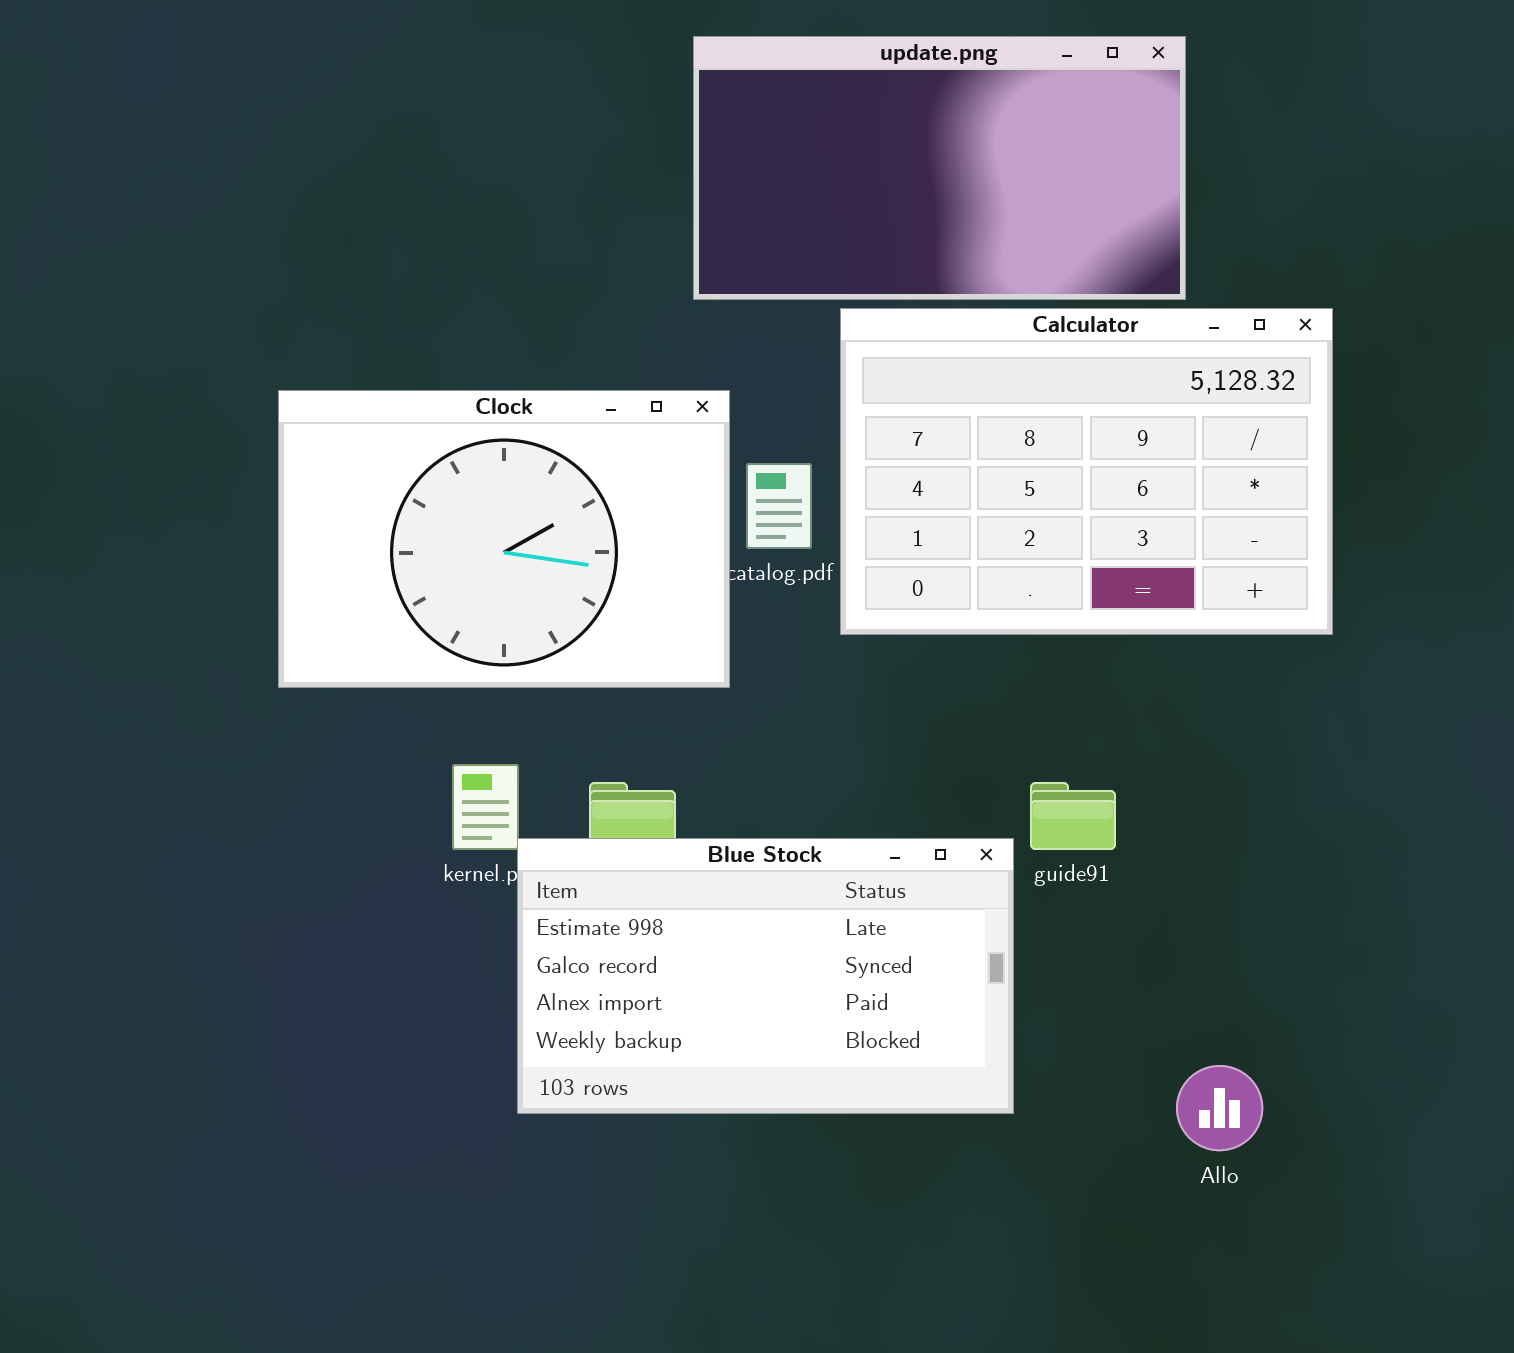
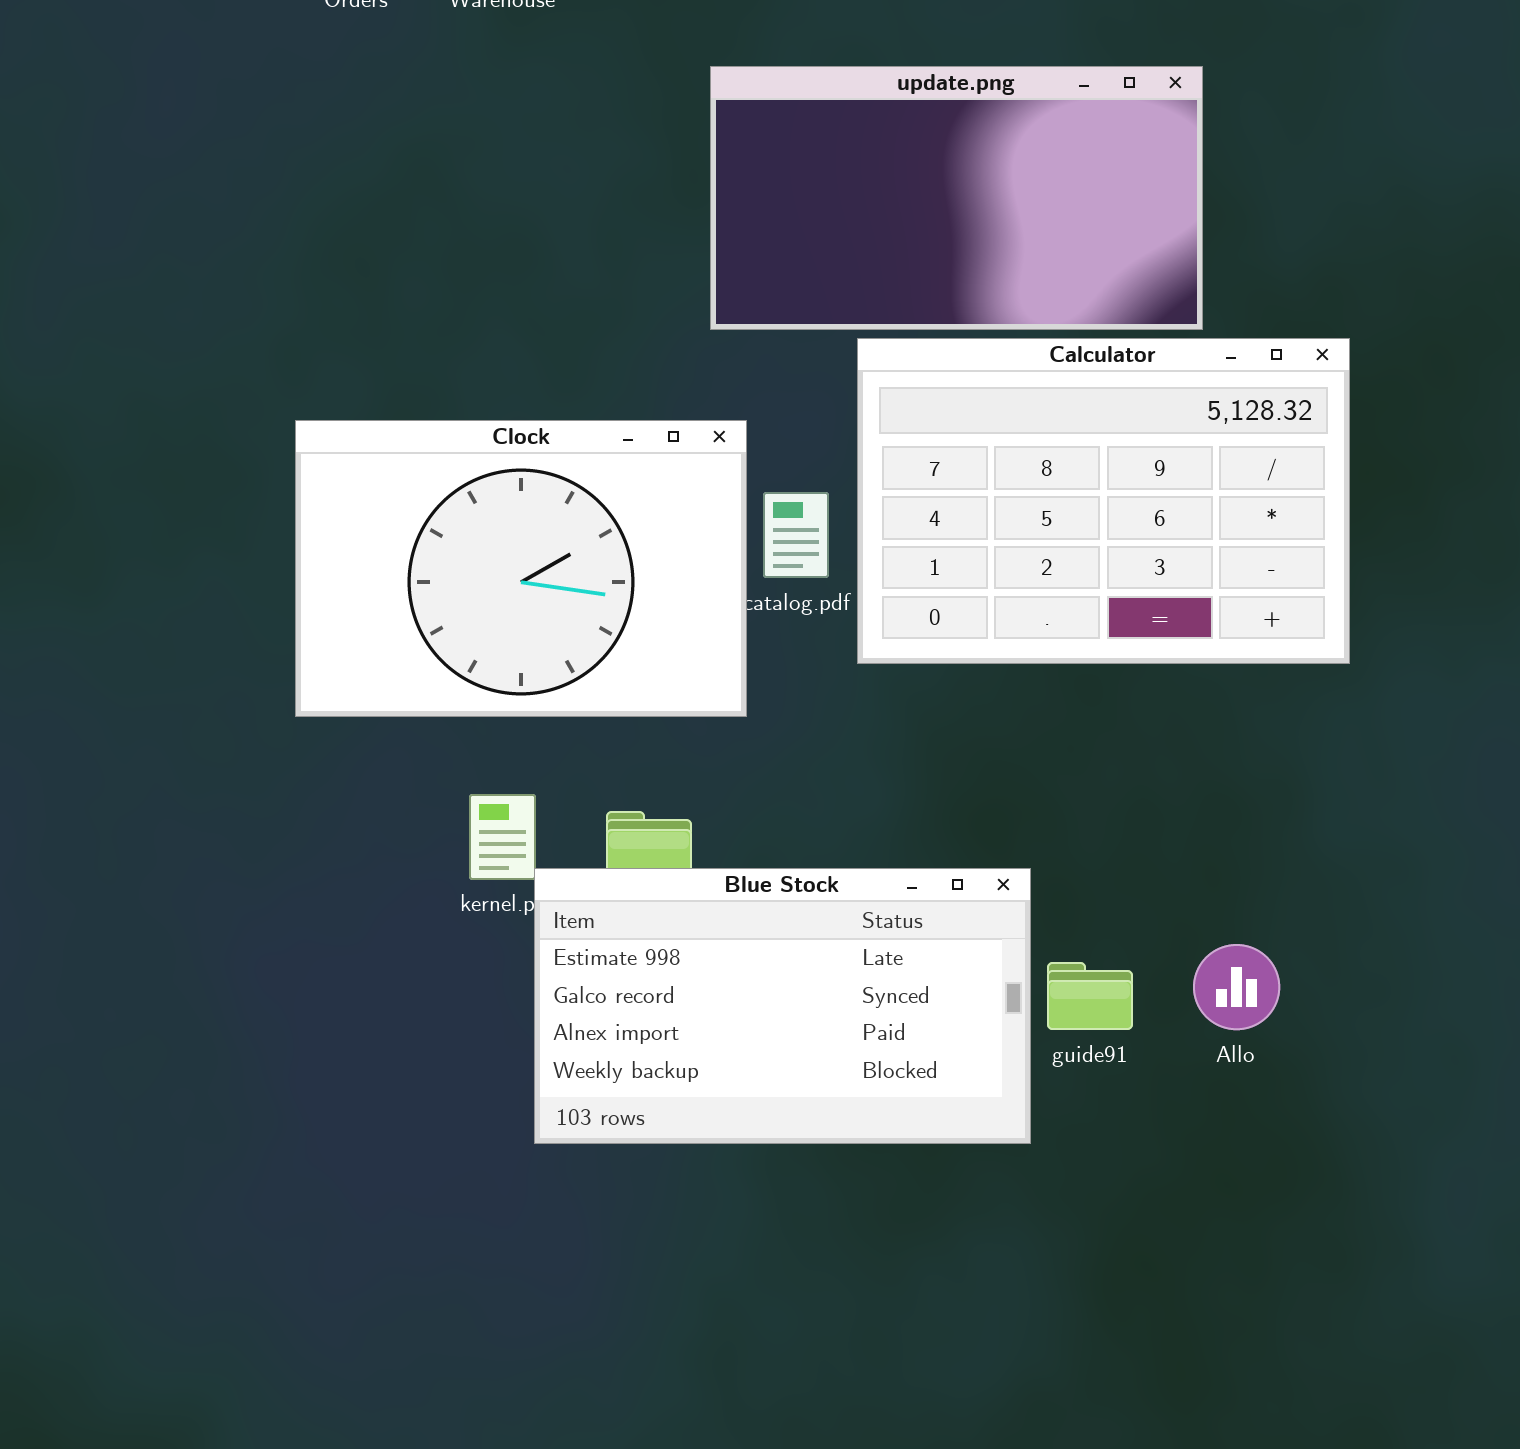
guide91: [1030,782,1116,850] -> [1047,962,1133,1030], moved
Allo: [1176,1065,1263,1151] -> [1193,944,1280,1030], moved

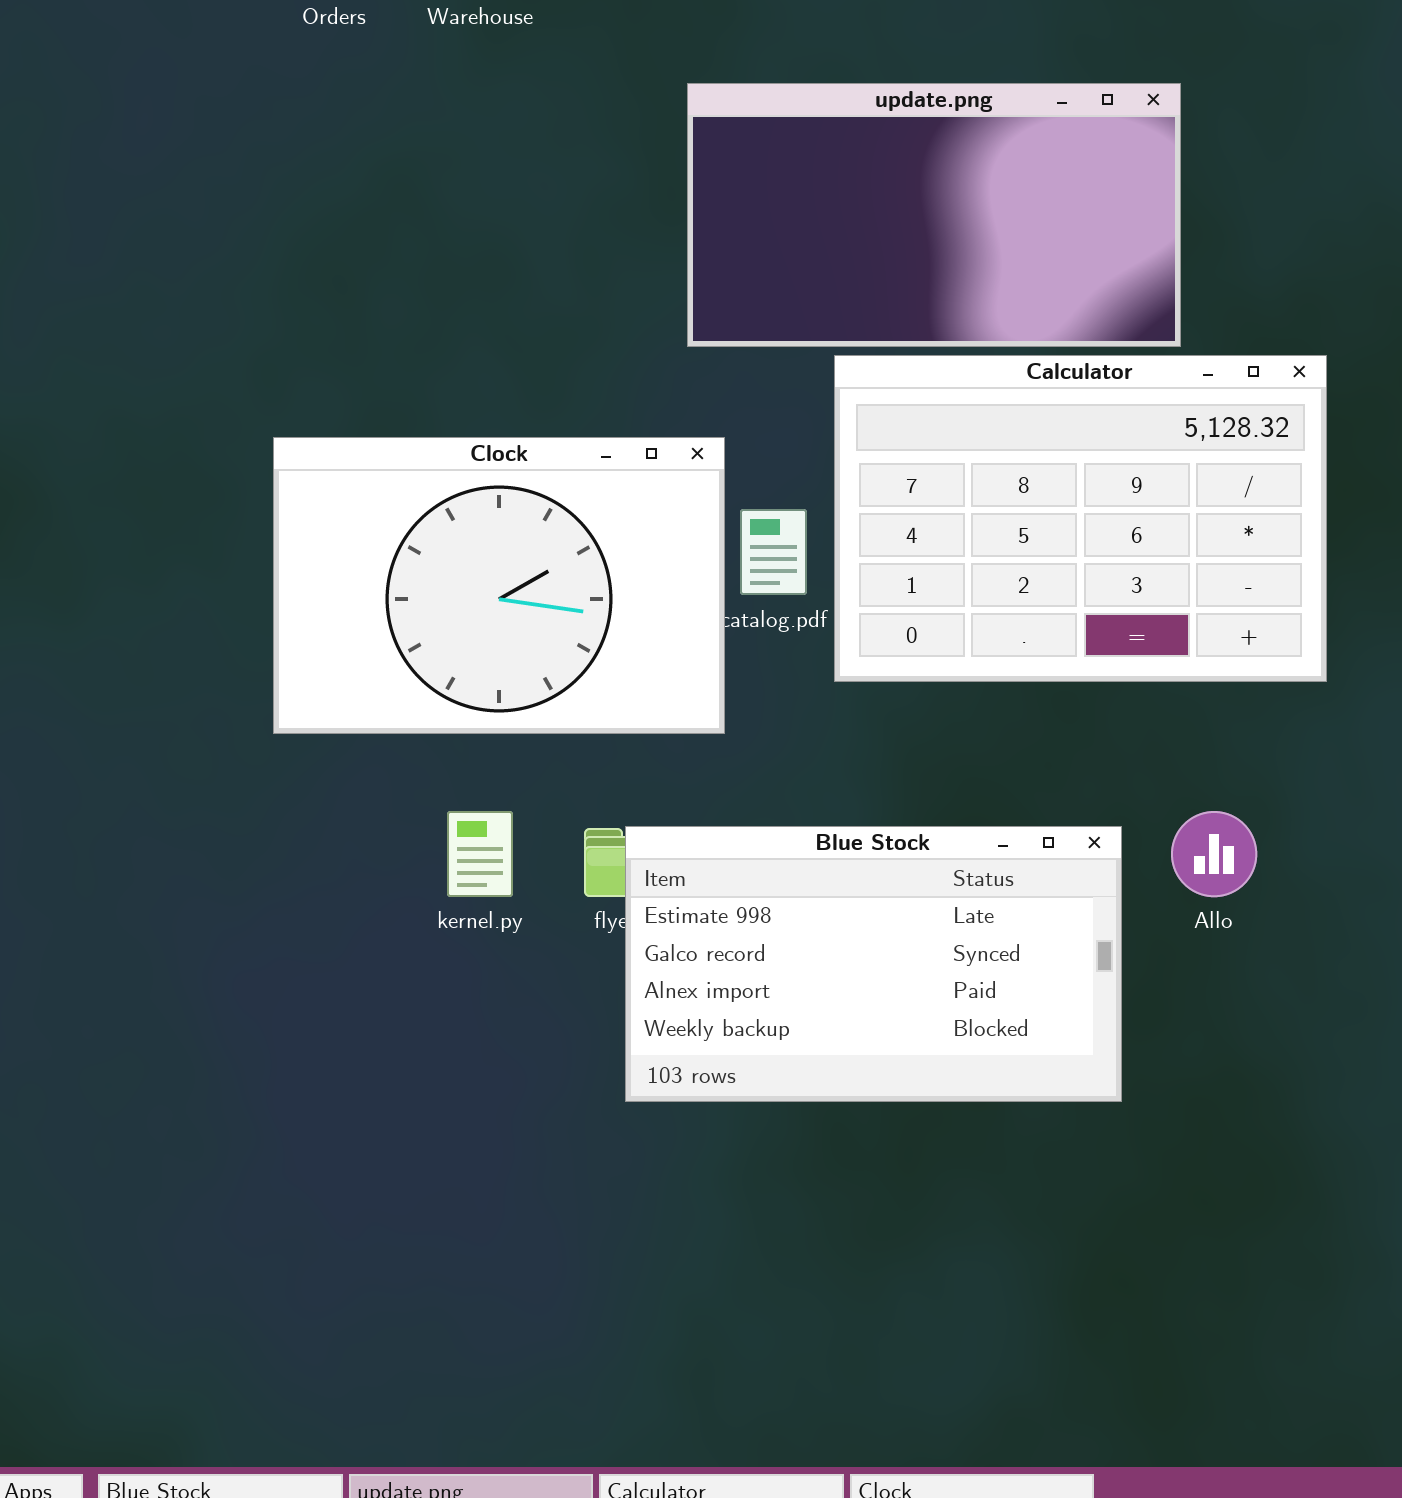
Blue Stock: [534,868,1031,1144] -> [625,826,1122,1102], moved
Allo: [1193,944,1280,1030] -> [1171,811,1257,897], moved

